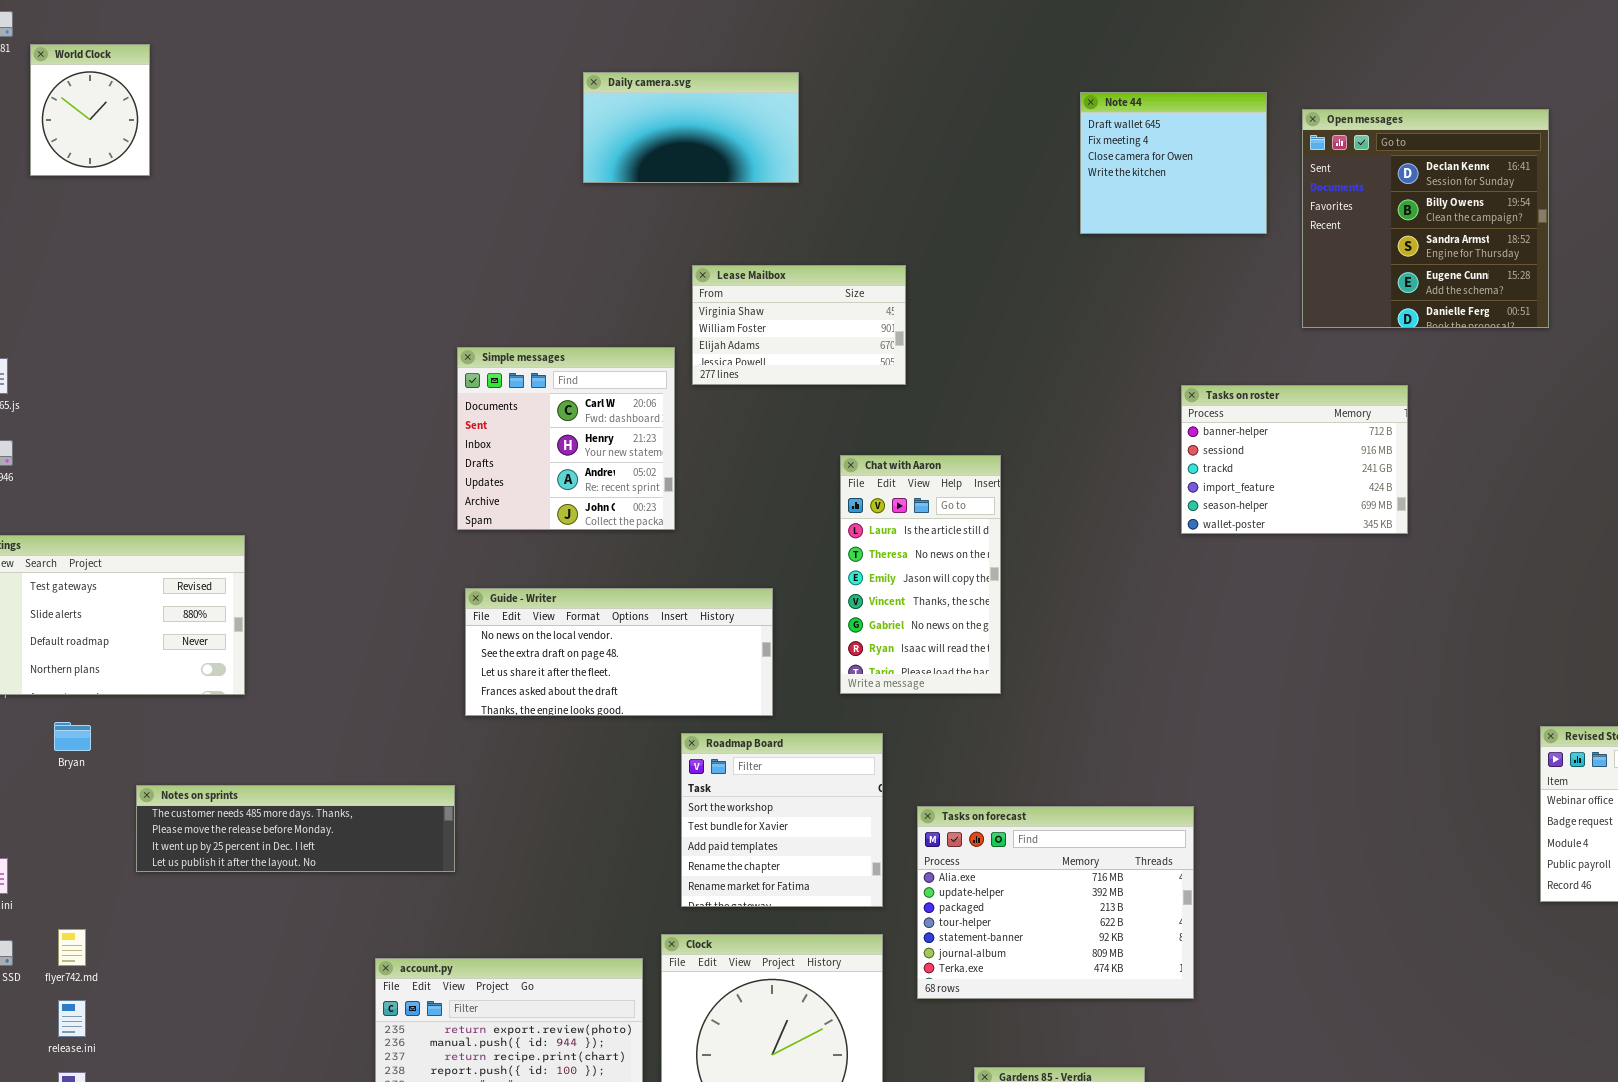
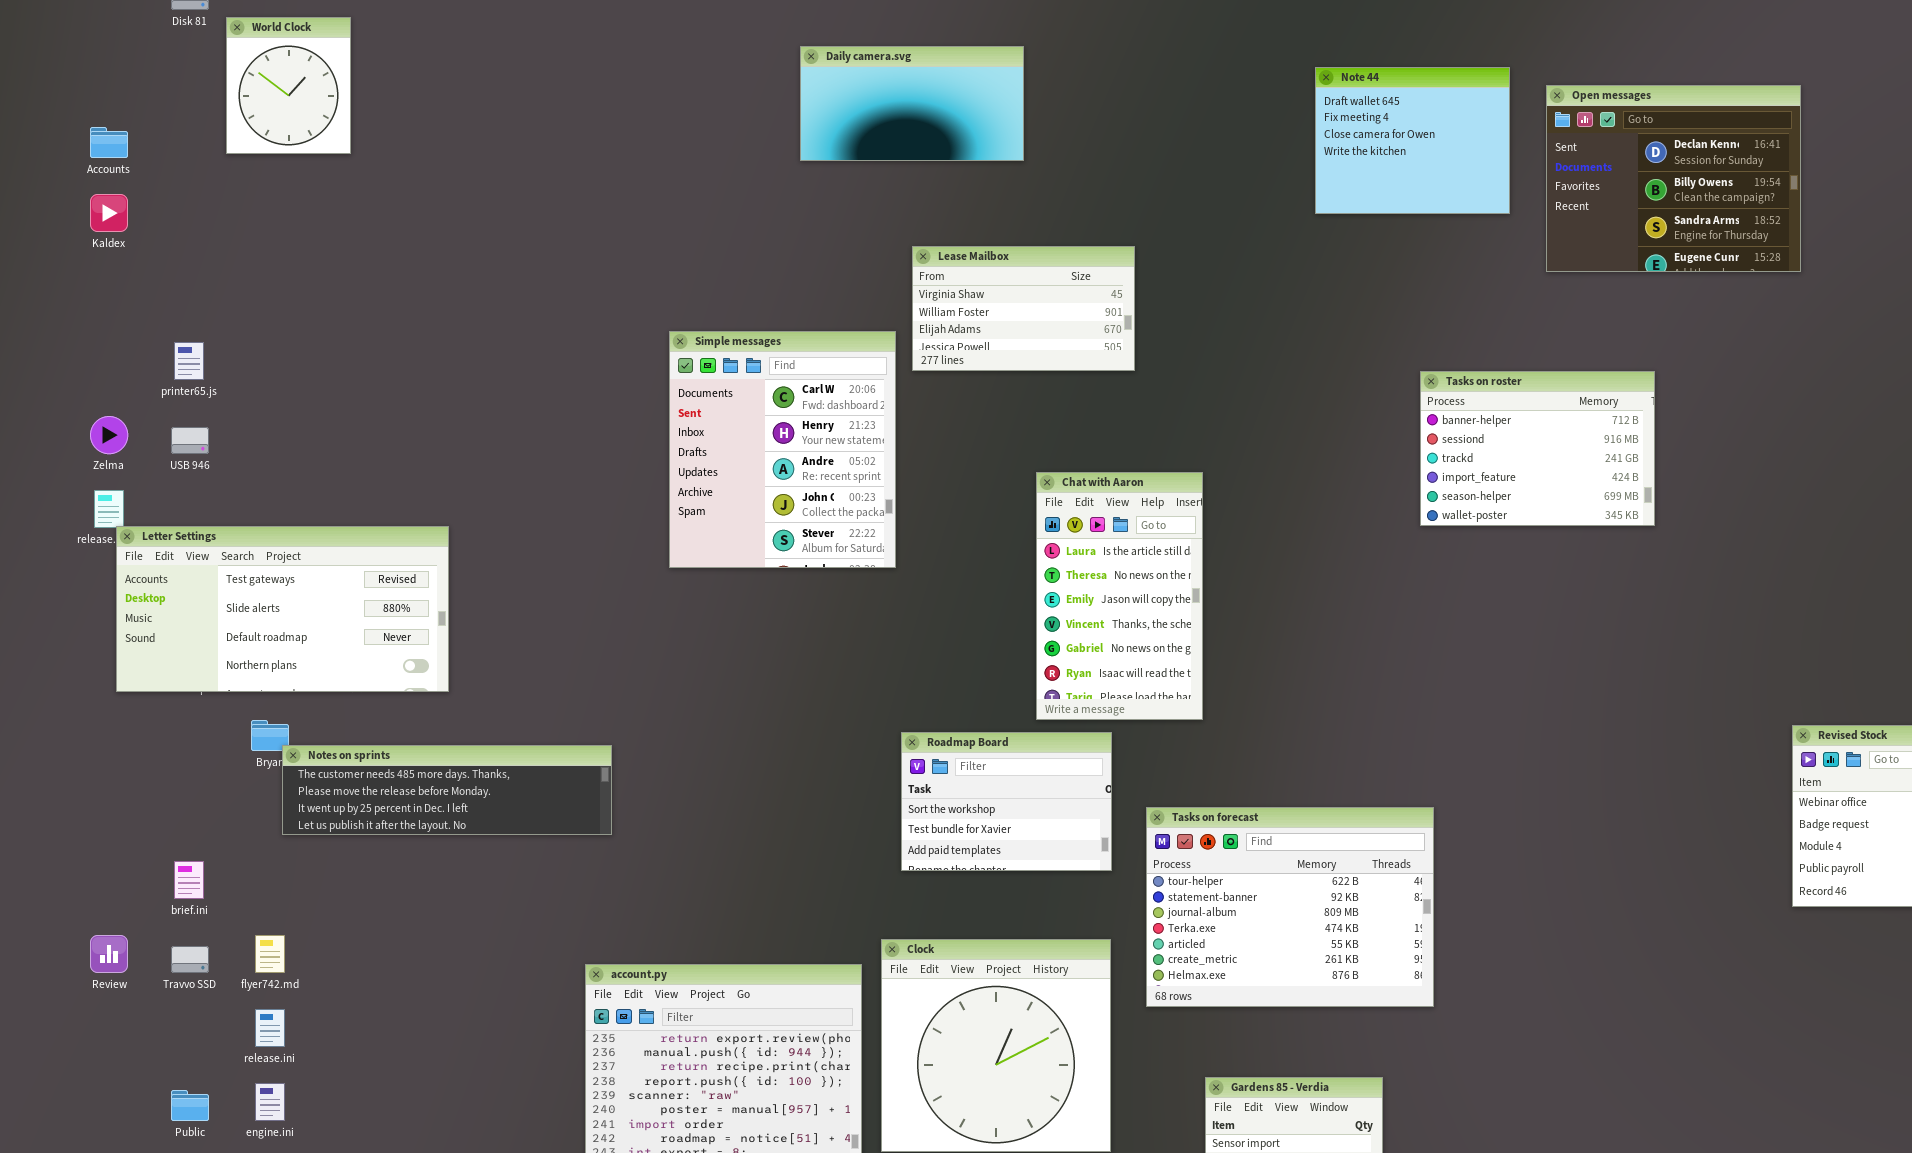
Open messages: [1302,109,1549,328] -> [1546,85,1801,272], resized
Simple messages: [457,347,675,530] -> [669,331,896,568], resized
Chat with Aaron: [840,455,1001,694] -> [1036,472,1203,720], moved
Guide - Writer: [465,588,773,716] -> none, closed
Roadmap Board: [681,733,883,907] -> [901,732,1112,871], resized
Notes on sprints: [136,785,455,872] -> [282,745,612,835], moved
Tasks on forecast: [917,806,1194,999] -> [1146,807,1434,1007], scrolled down 3 rows

